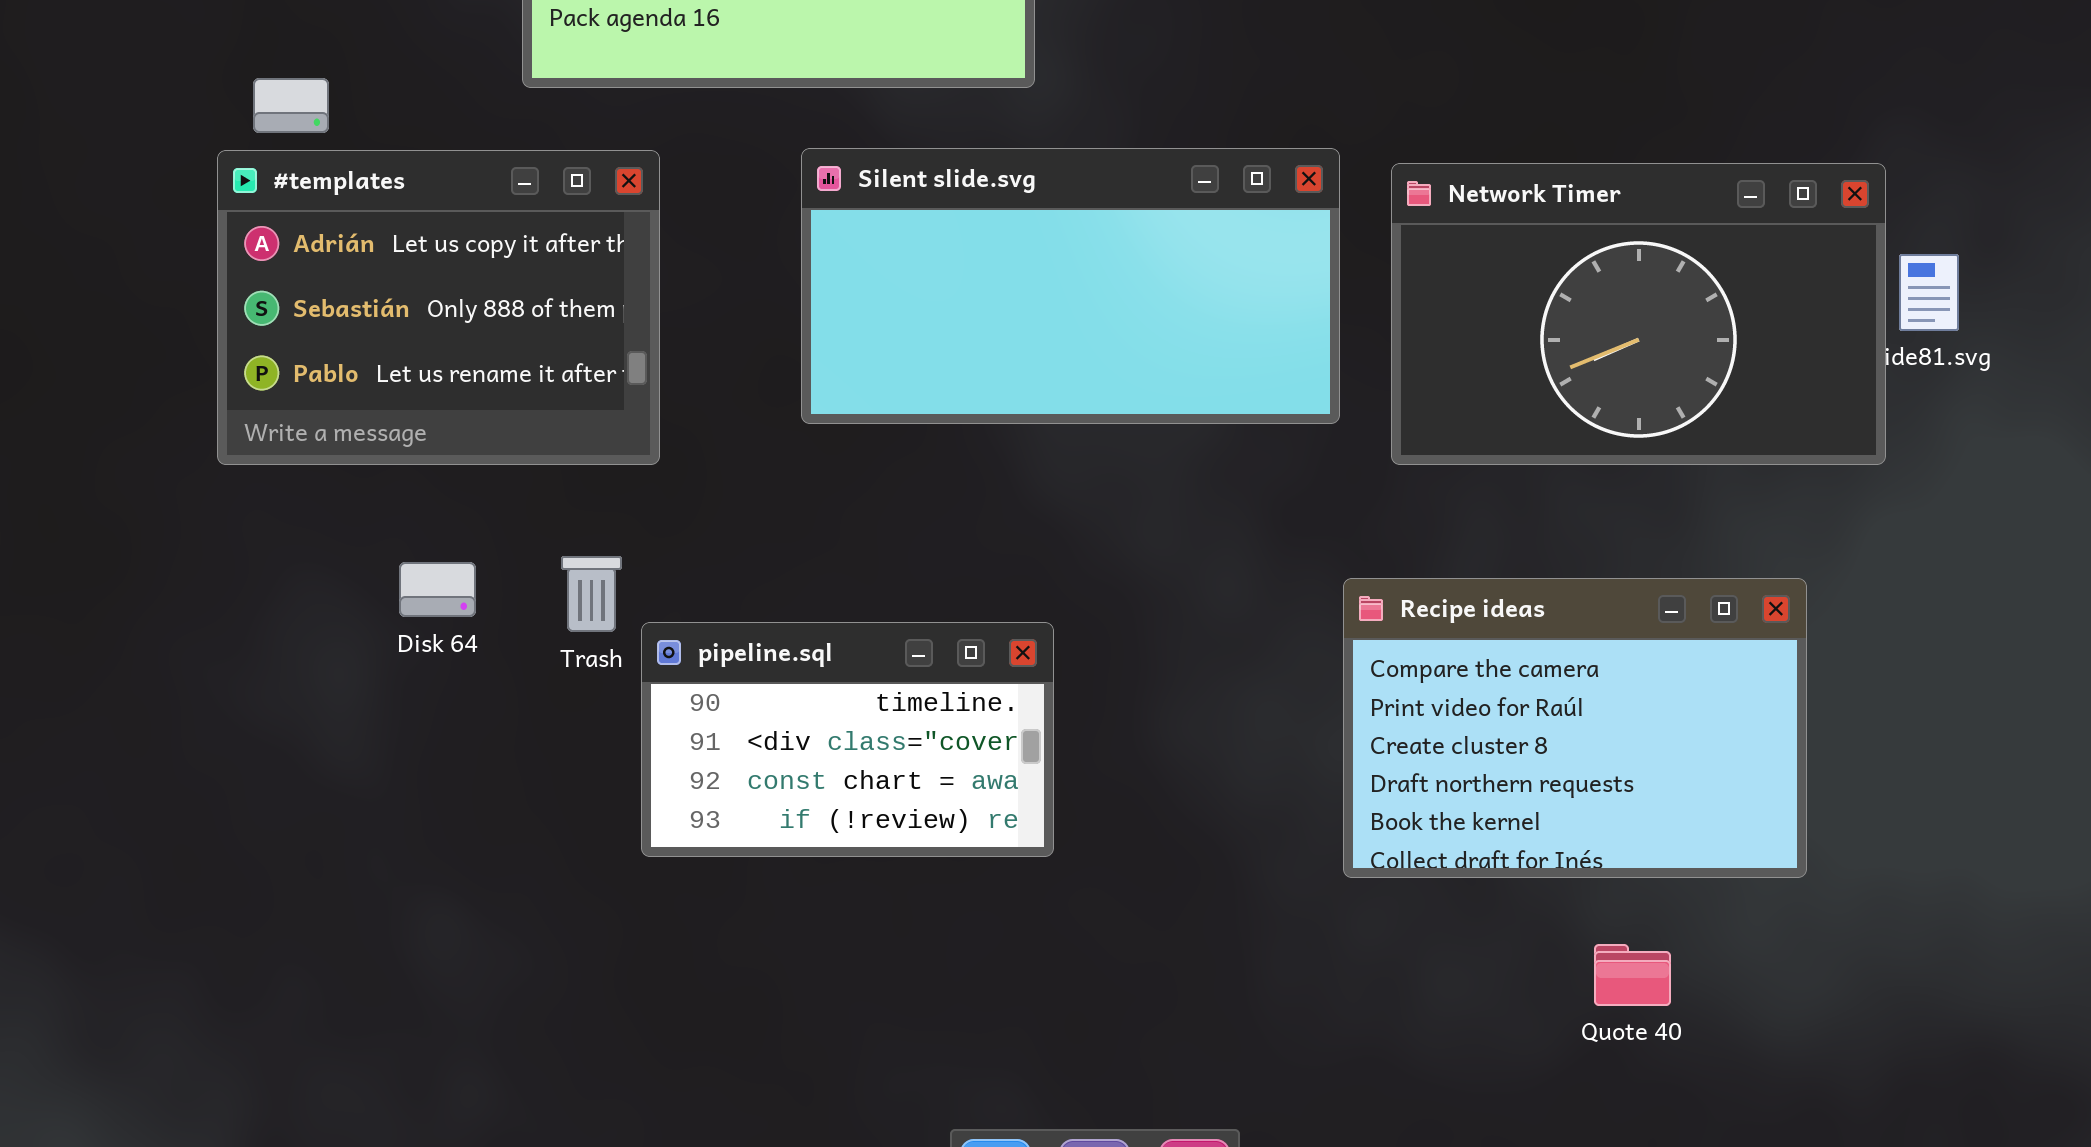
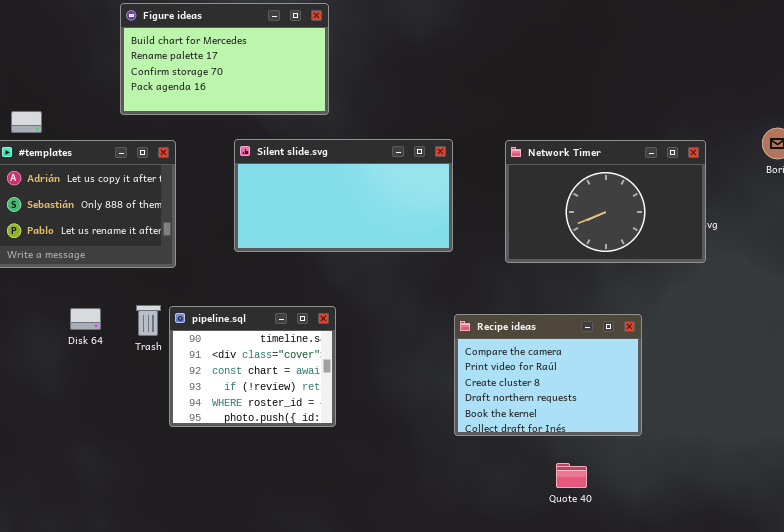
Network Timer: [1391,163,1886,465] -> [505,140,706,263], moved
pipeline.sql: [641,622,1054,857] -> [169,306,336,427], resized

